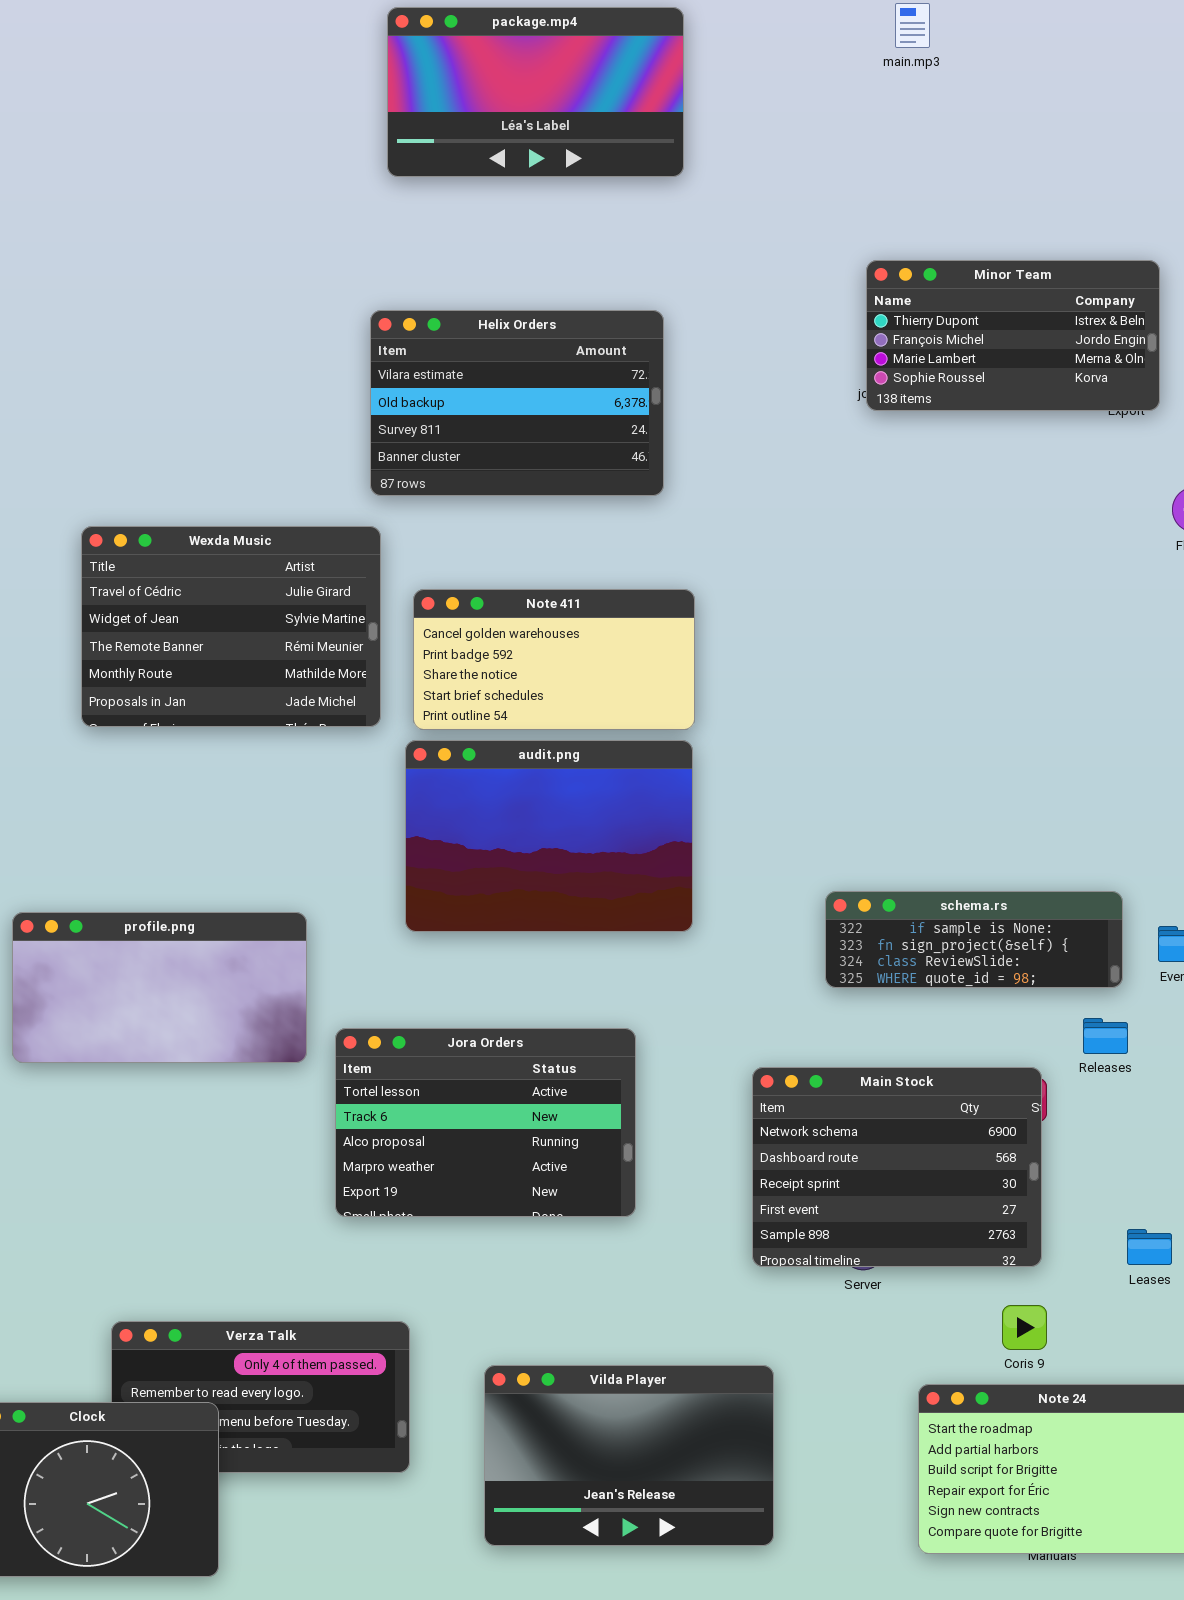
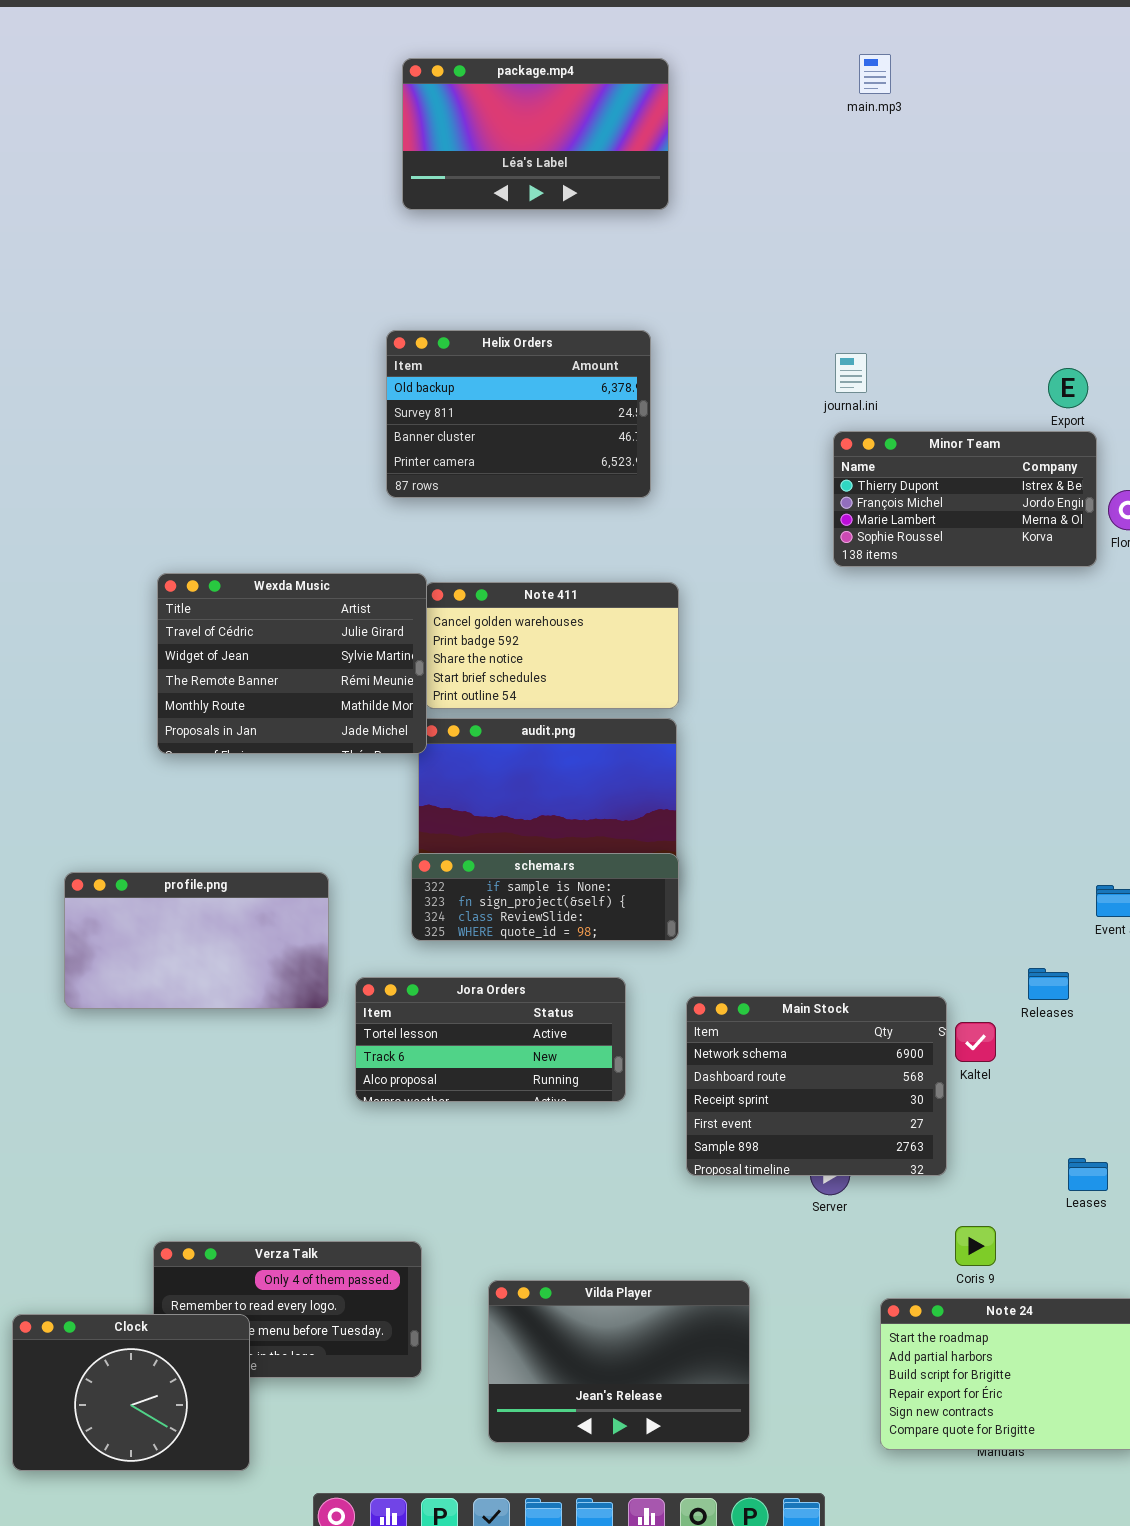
Minor Team: [866,260,1160,411] -> [833,431,1097,567], moved
Helix Orders: [370,310,664,496] -> [386,330,651,498], scrolled down 1 row
Wexda Music: [81,526,381,727] -> [157,573,427,754], moved
schema.rs: [825,891,1123,988] -> [411,853,679,941], moved
Jora Orders: [335,1028,636,1217] -> [355,977,626,1102], resized
Main Stock: [752,1067,1042,1267] -> [686,996,947,1176], moved

